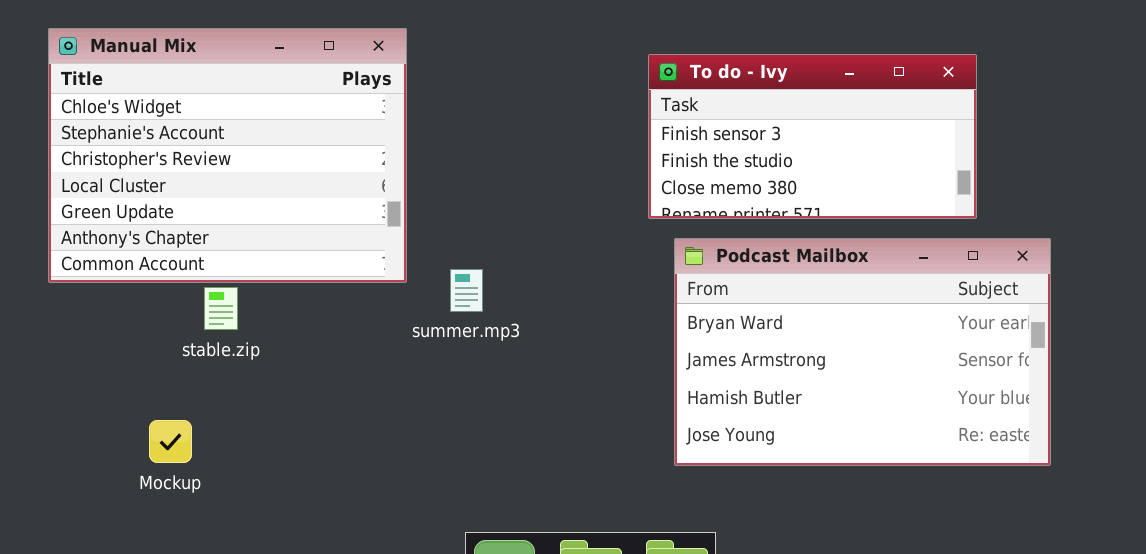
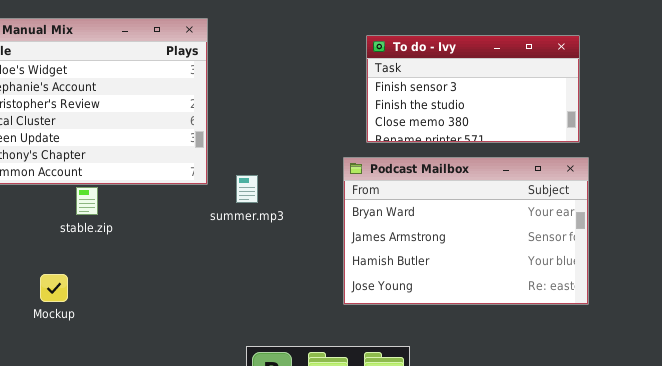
Podcast Mailbox: [674,238,1051,466] -> [343,157,589,305], moved

